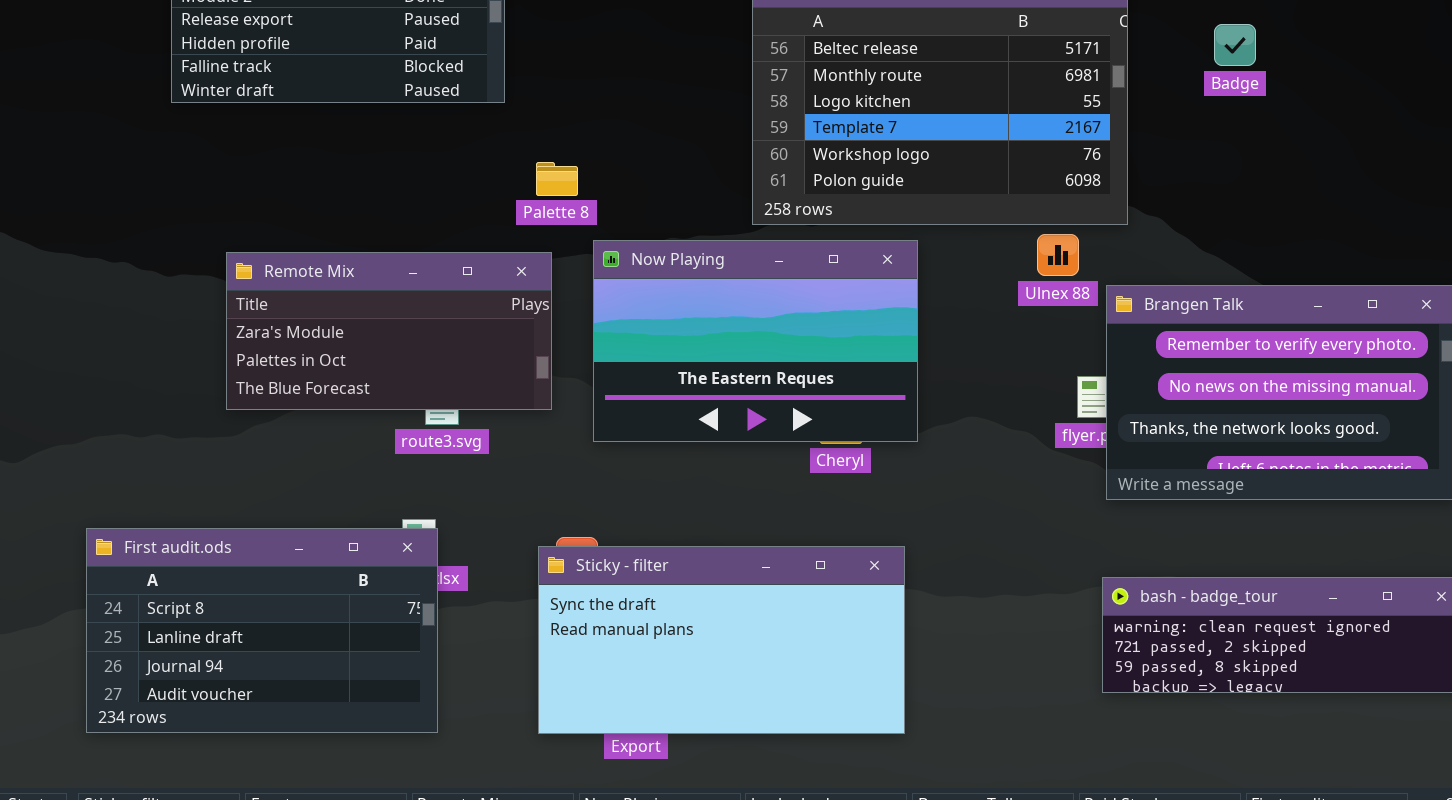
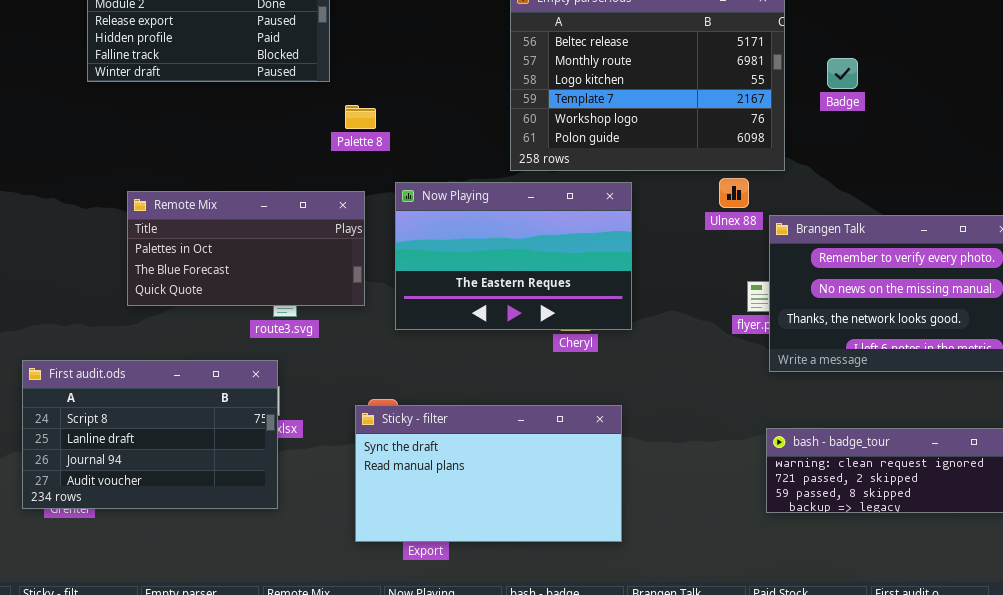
Badge: [1214,24,1256,66] -> [827,58,858,89], moved
Palette 8: [536,162,578,196] -> [345,105,376,129], moved
Remote Mix: [226,252,552,410] -> [127,191,365,306], scrolled down 1 row
First audit.ods: [86,528,438,733] -> [22,360,278,509], moved

